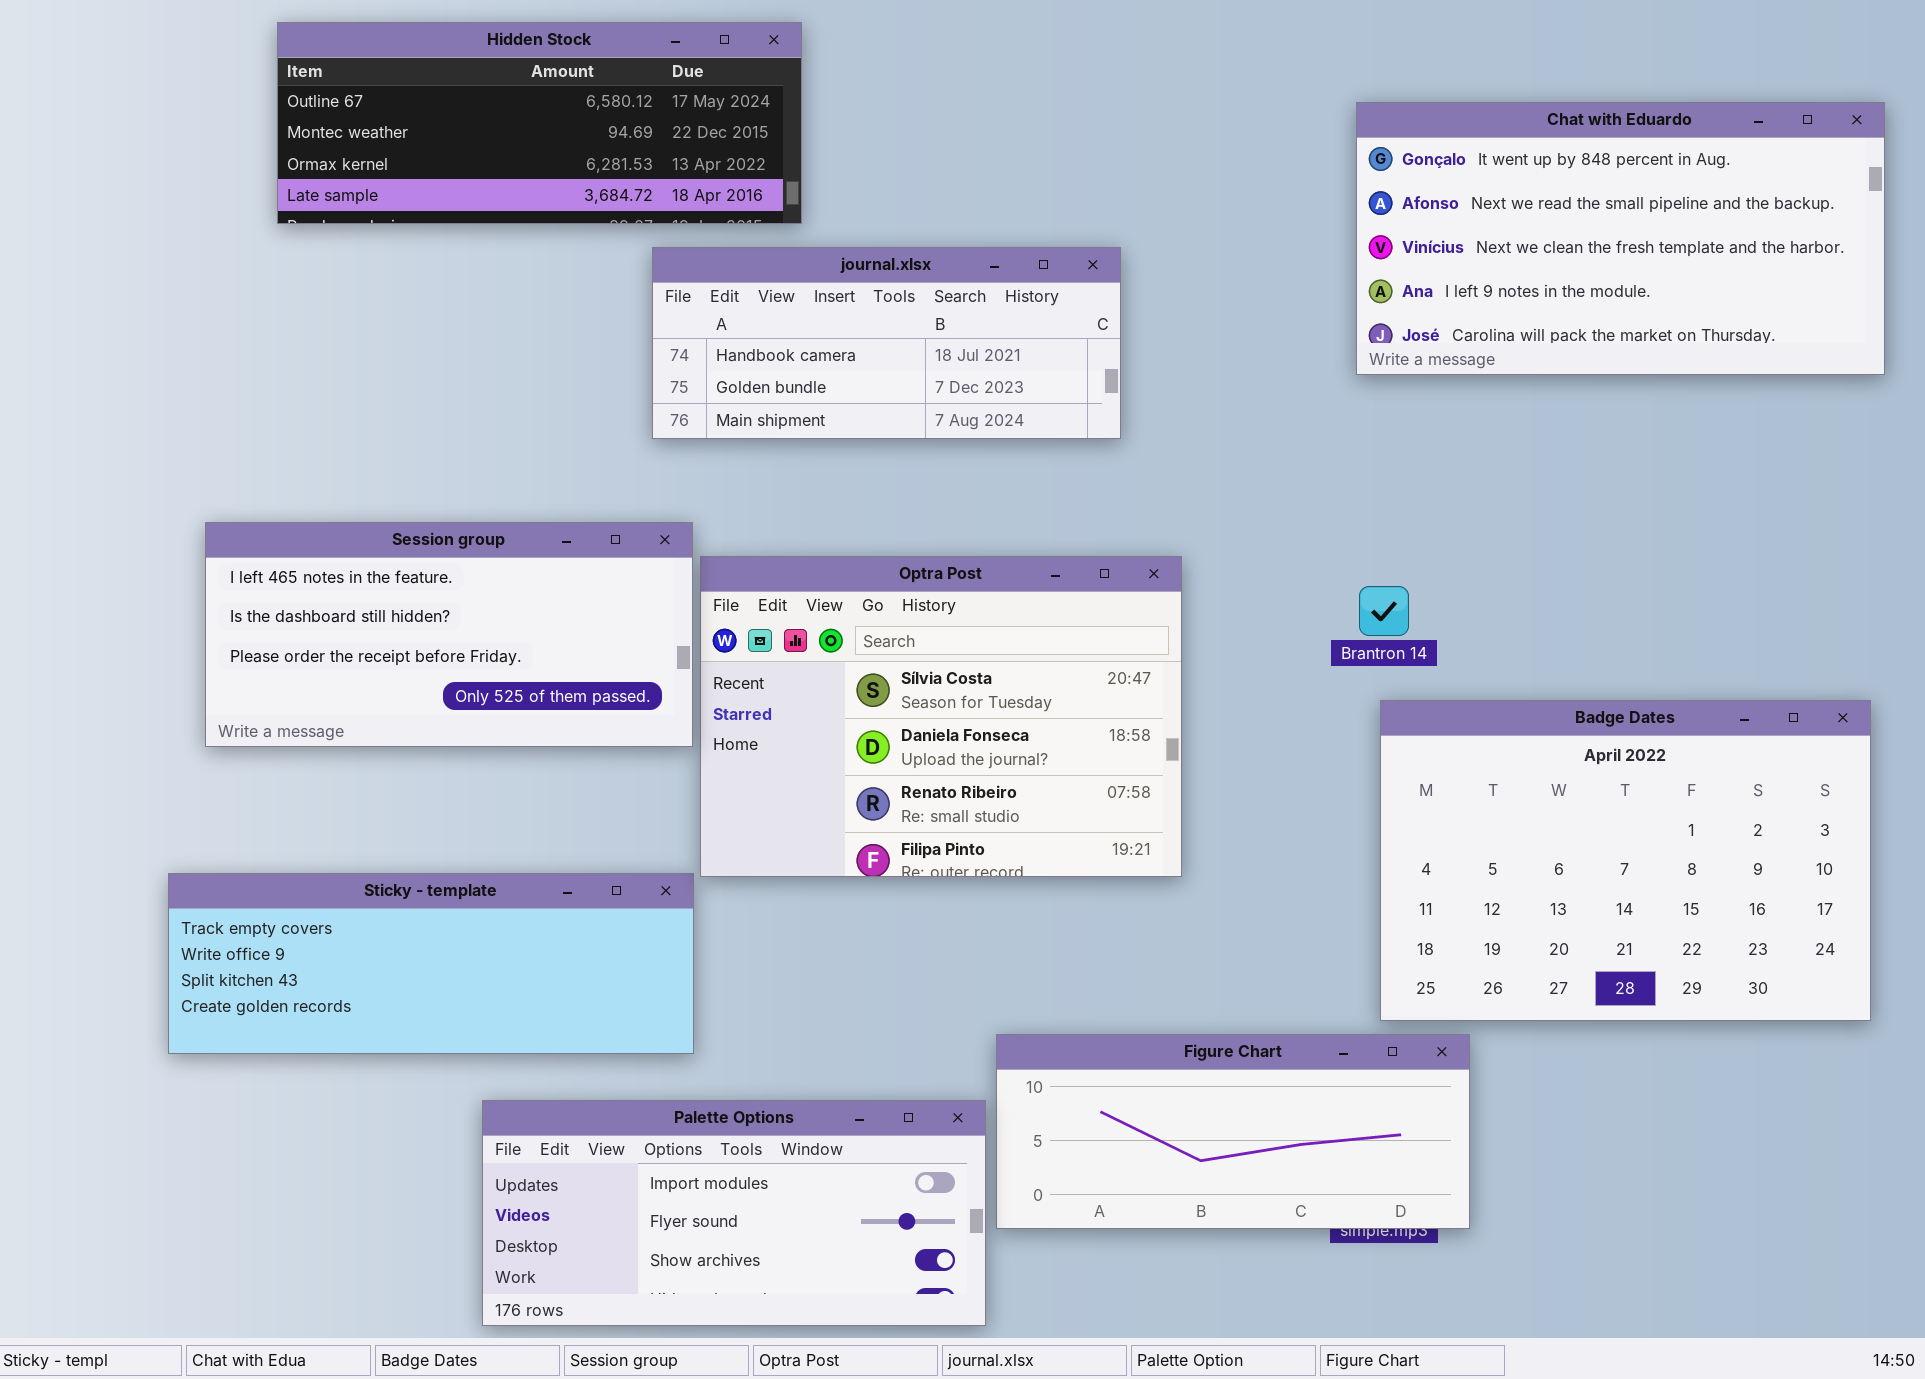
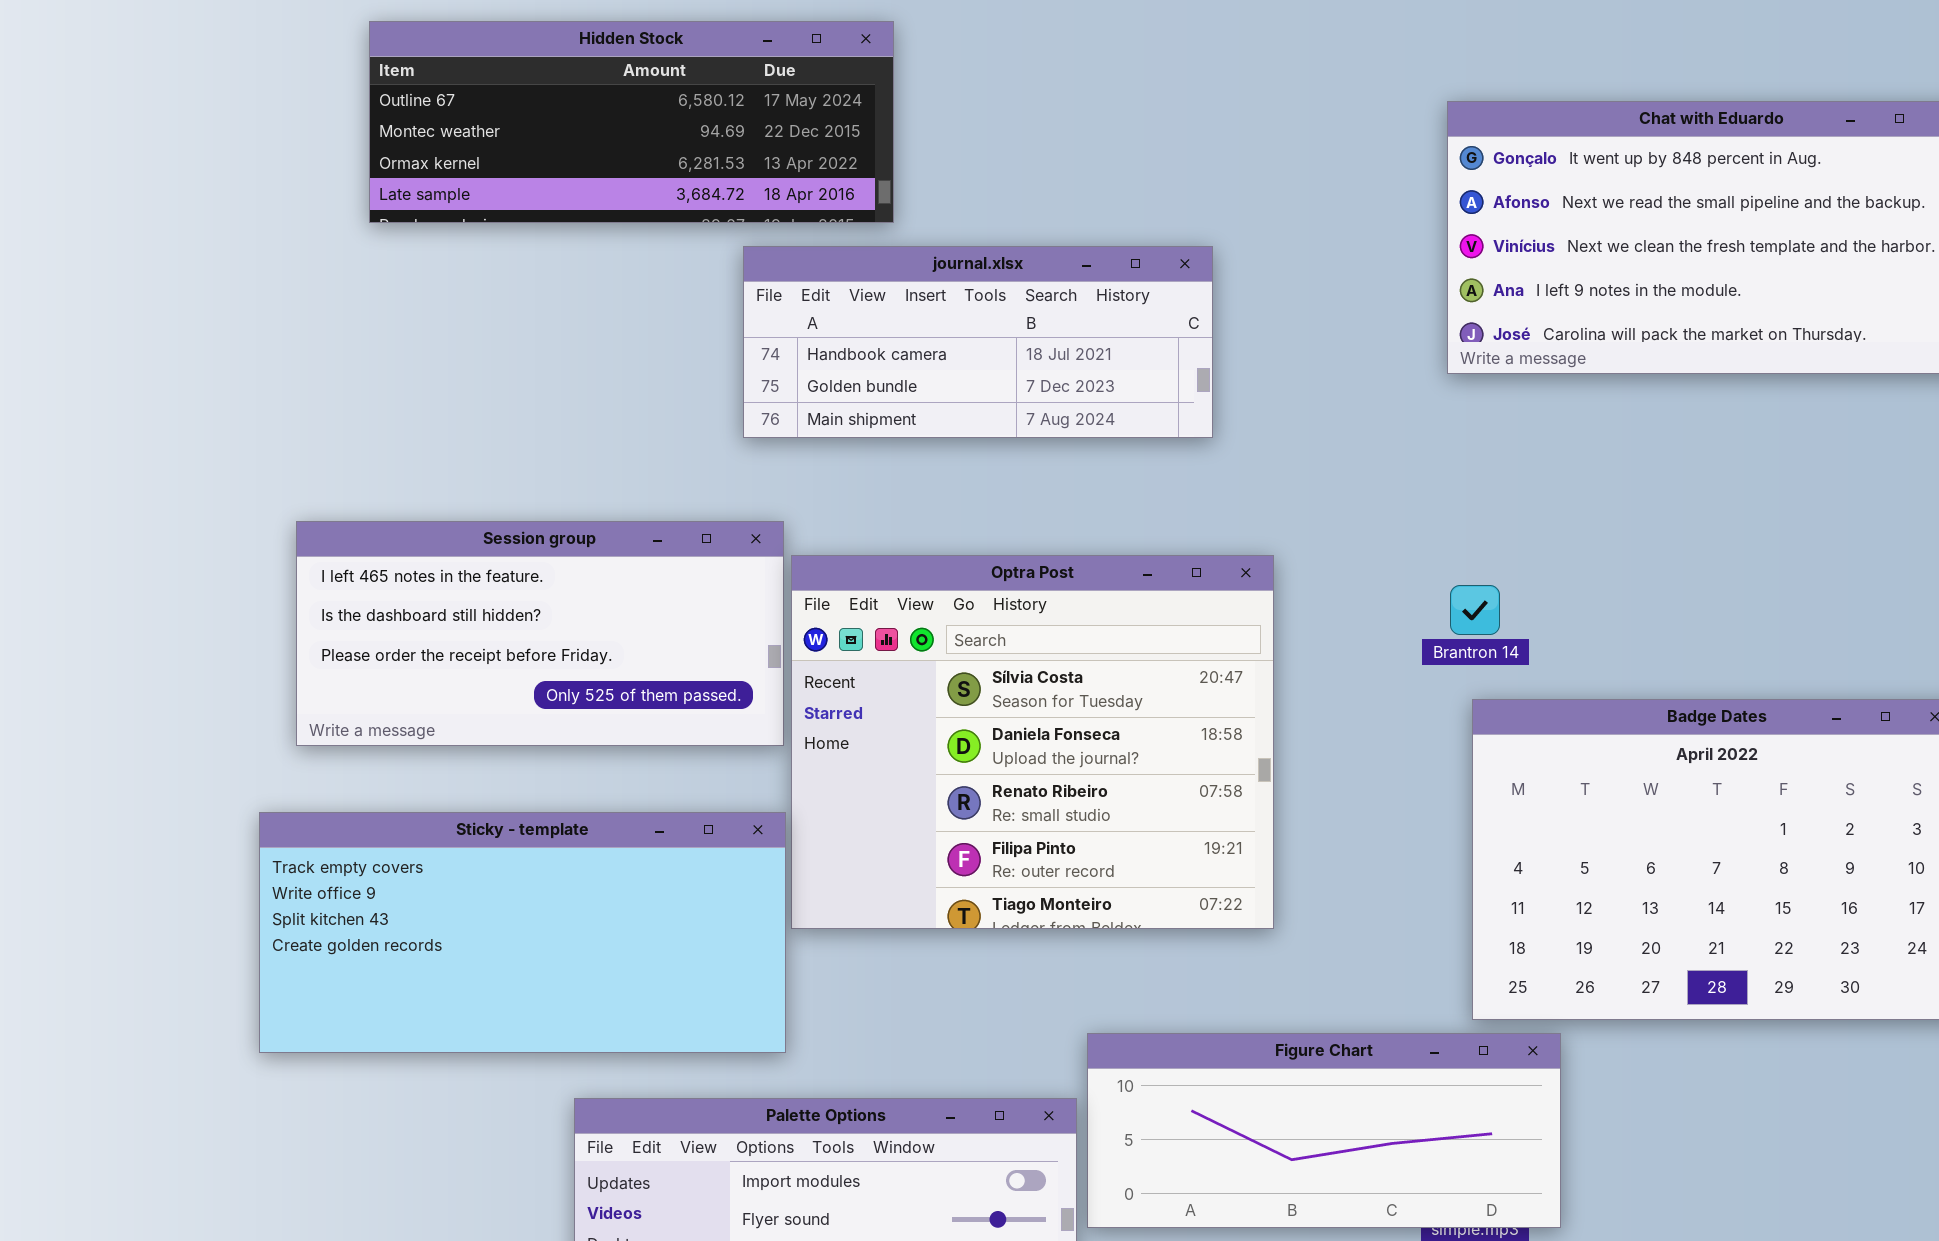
Optra Post: [700,556,1182,877] -> [791,555,1274,929], resized
Sticky - template: [168,873,694,1054] -> [259,812,786,1053], resized

